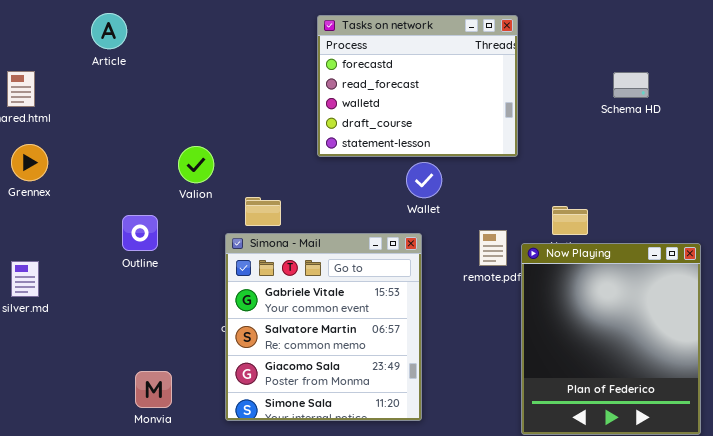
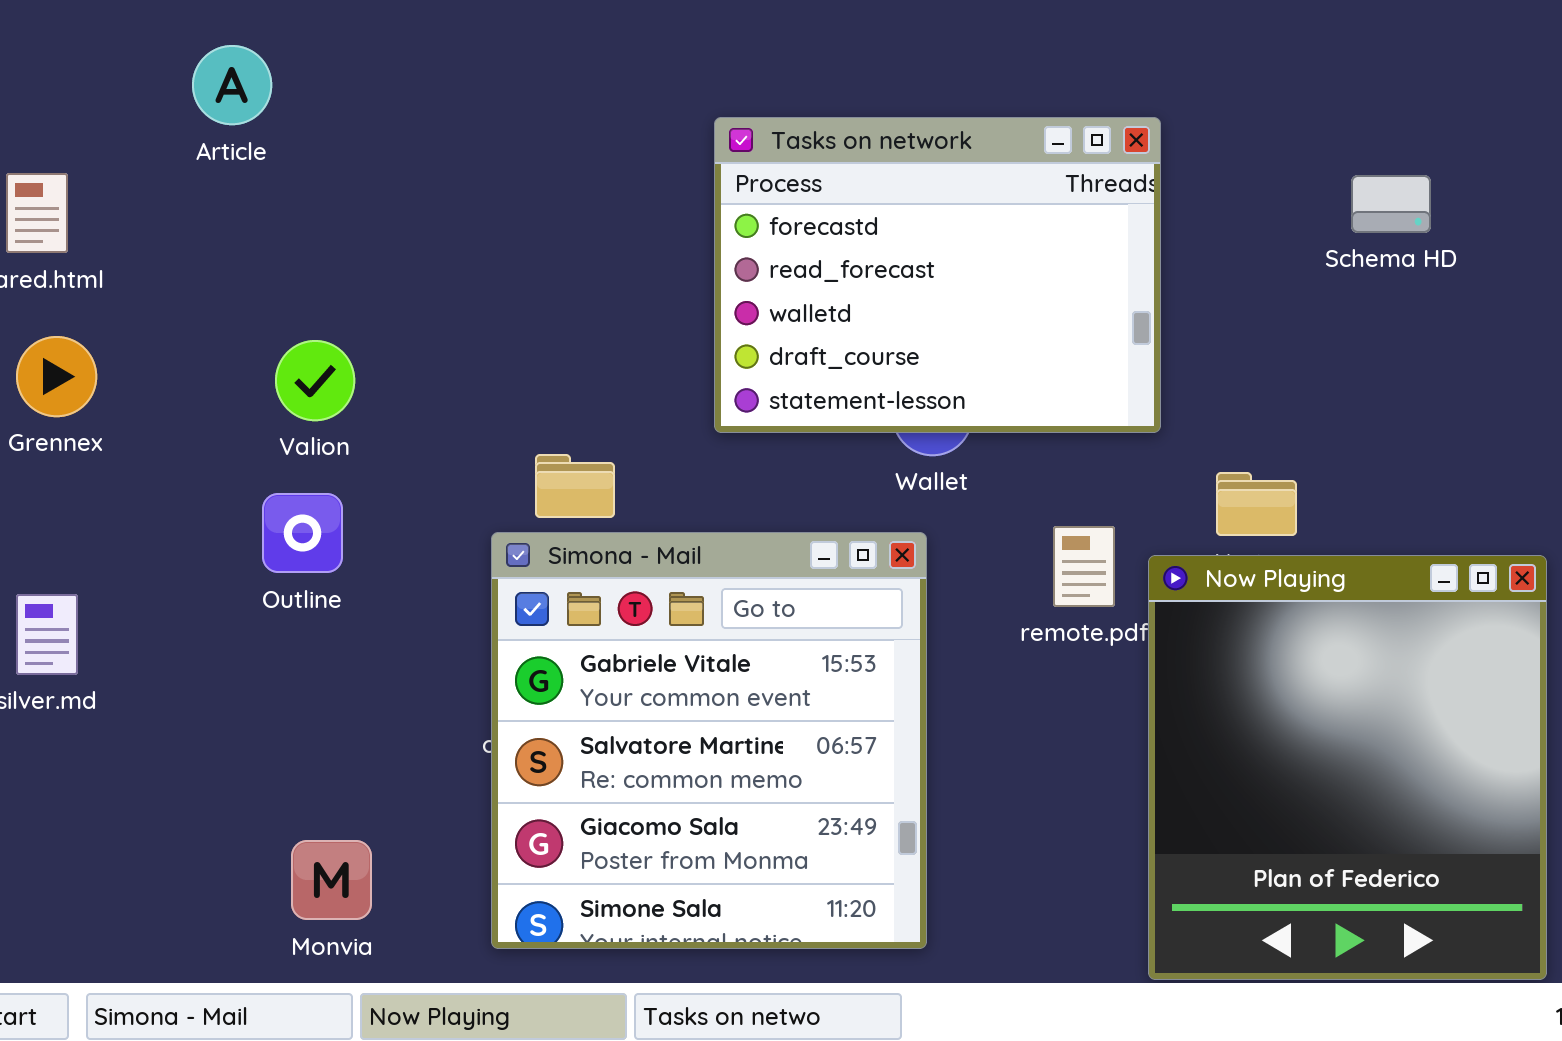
Tasks on network: [317,15,518,157] -> [714,117,1161,433], moved
Valion: [178,146,214,183] -> [275,340,355,421], moved

